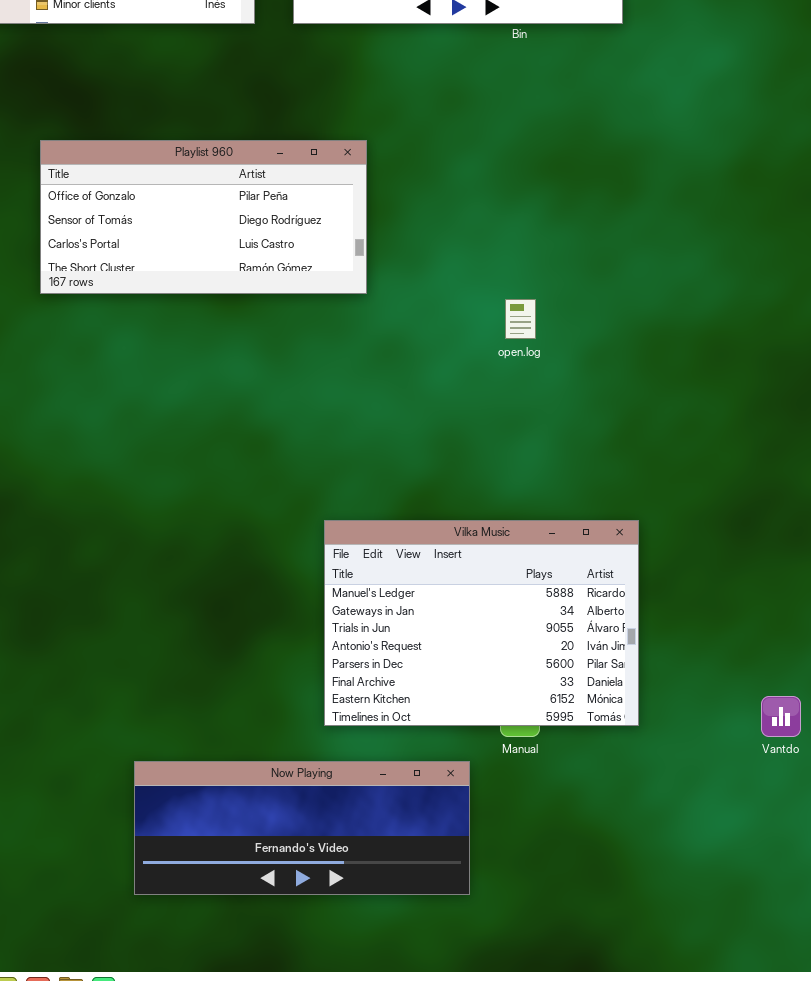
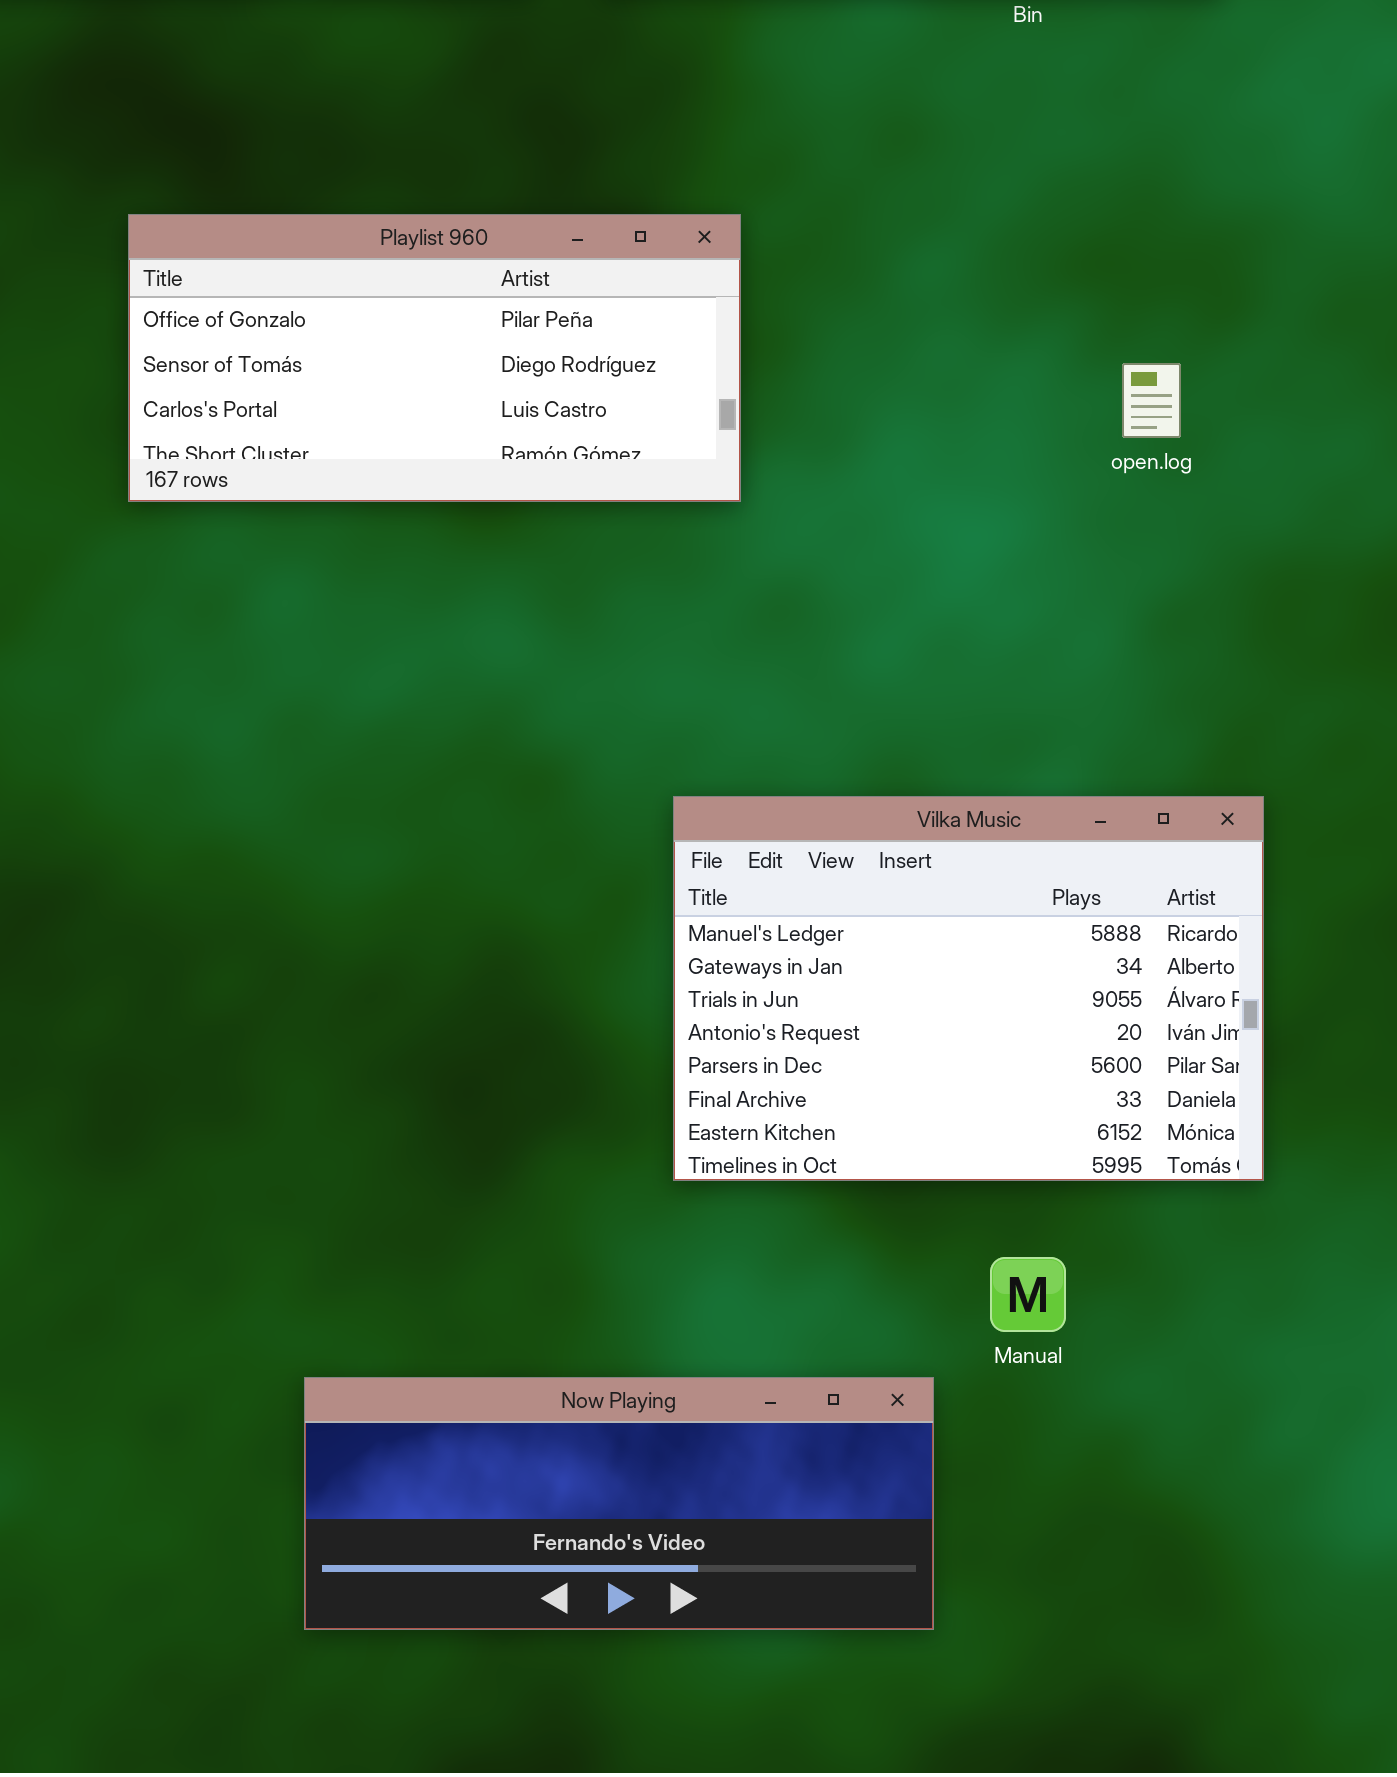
open.log: [505,299,536,339] -> [1122,363,1181,438], moved
Vilka Music: [324,520,639,726] -> [673,796,1264,1181], moved

